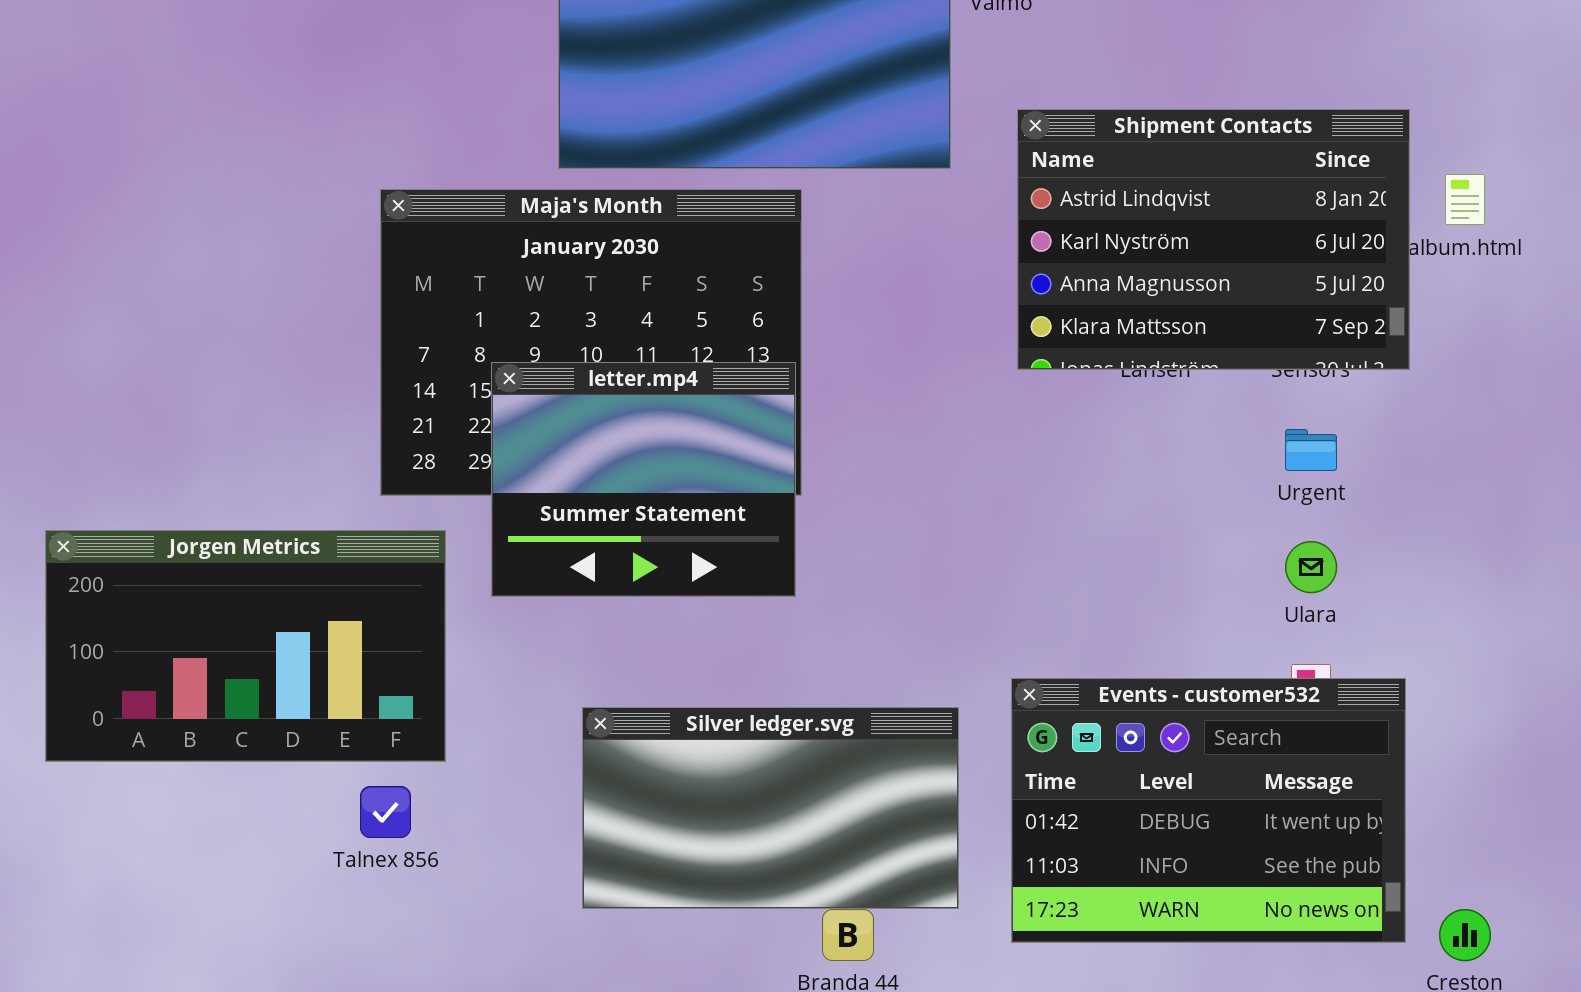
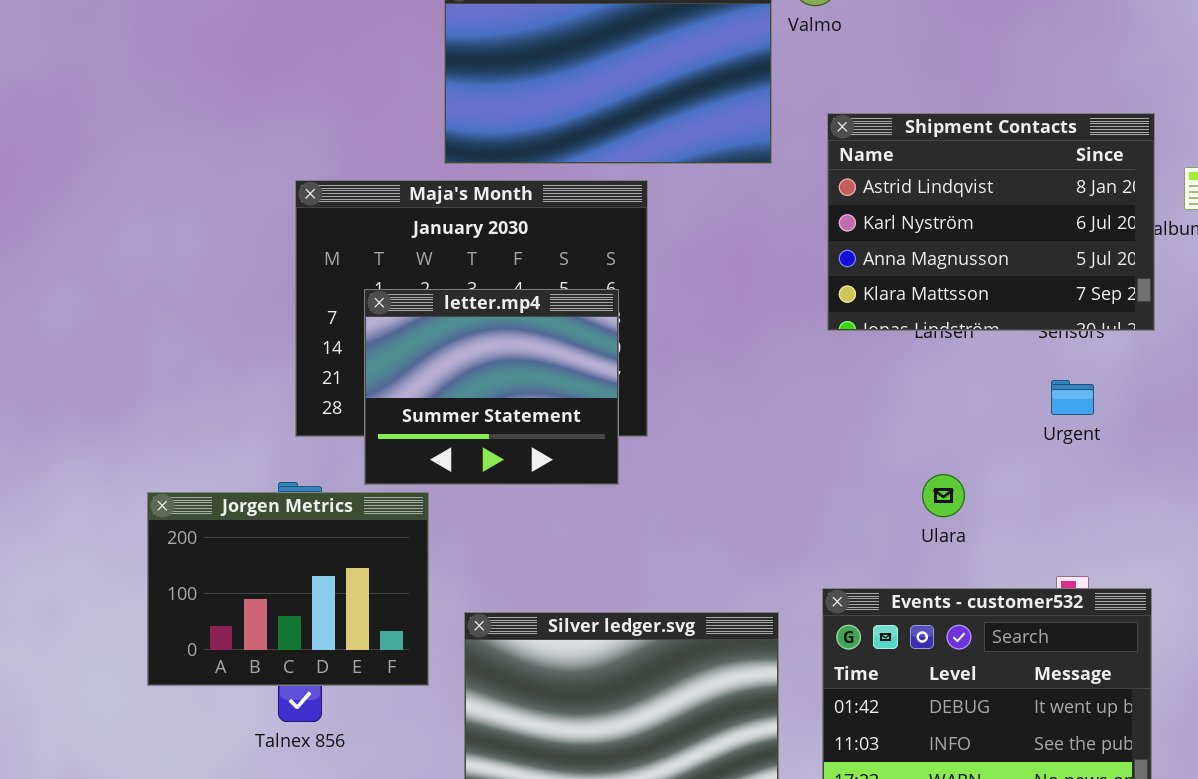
letter.mp4: [491,362,796,597] -> [364,289,619,485], moved
Jorgen Metrics: [45,530,446,762] -> [147,492,429,686], moved, resized
Ulara: [1285,541,1337,593] -> [922,474,965,517], moved

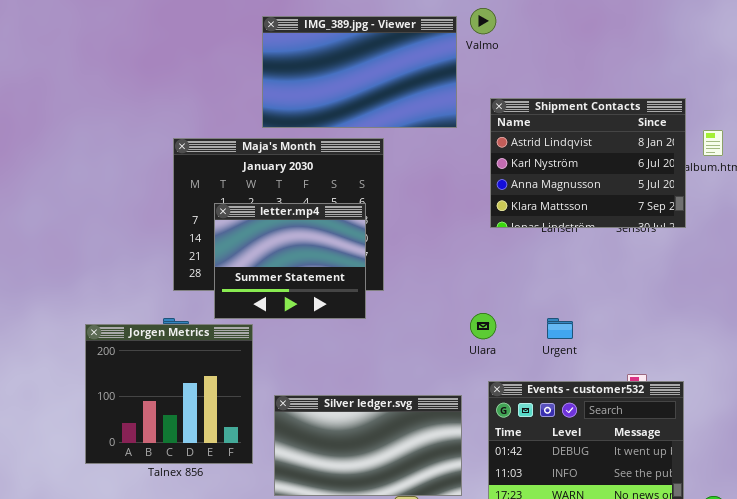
Urgent: [1051,380,1094,415] -> [547,318,573,339], moved
Ulara: [922,474,965,517] -> [470,313,496,339], moved
Jorgen Metrics: [147,492,429,686] -> [85,324,253,464], resized

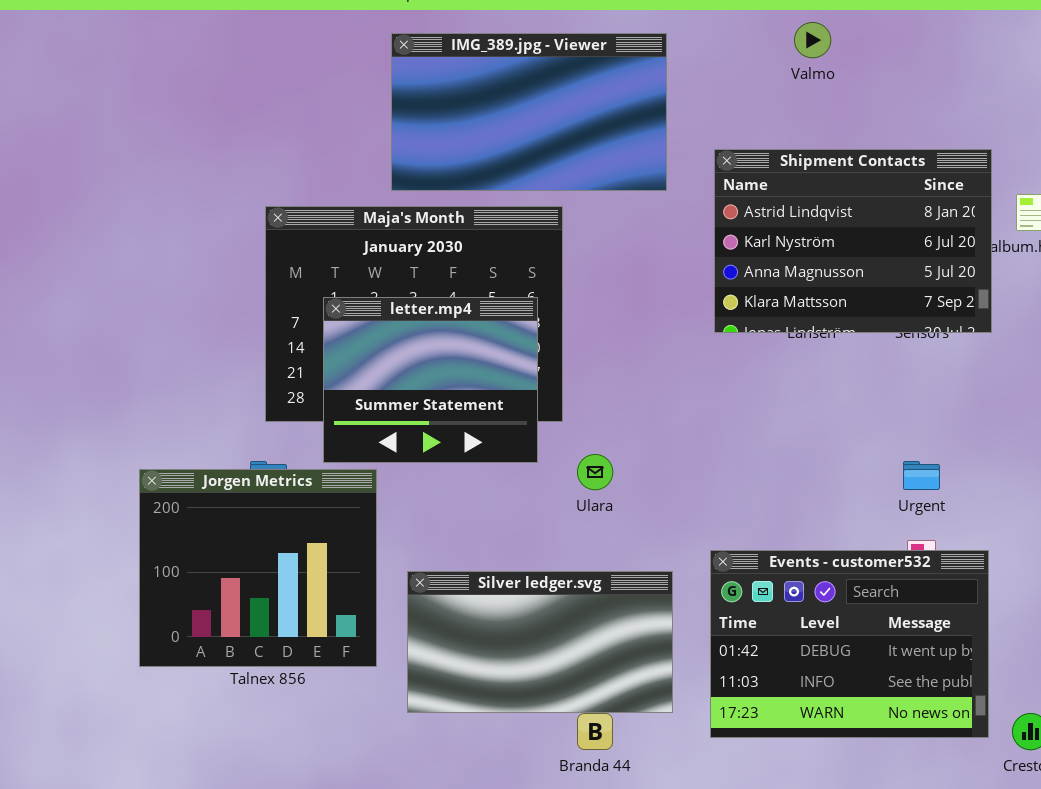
Valmo: [470,8,496,34] -> [794,22,831,58], moved
Ulara: [470,313,496,339] -> [577,454,613,490], moved
Urgent: [547,318,573,339] -> [903,461,940,490], moved

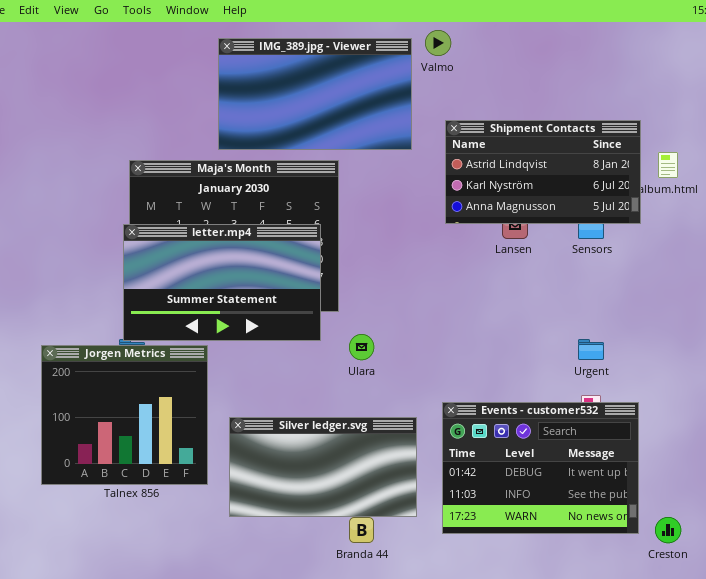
Valmo: [794,22,831,58] -> [425,30,451,56], moved
Shipment Contacts: [714,149,992,333] -> [445,120,641,224], resized
letter.mp4: [323,297,538,463] -> [123,224,321,341], resized

